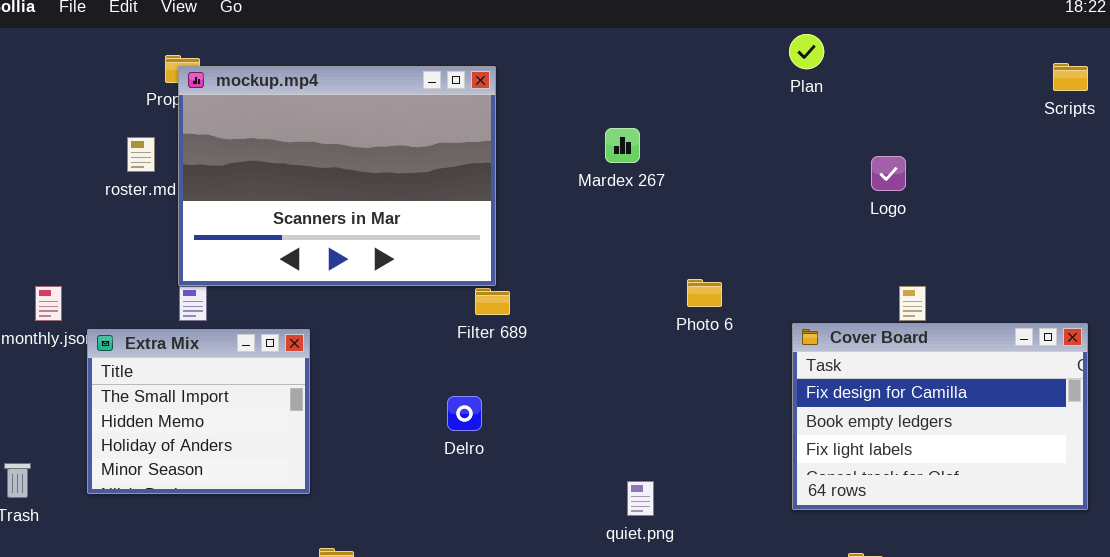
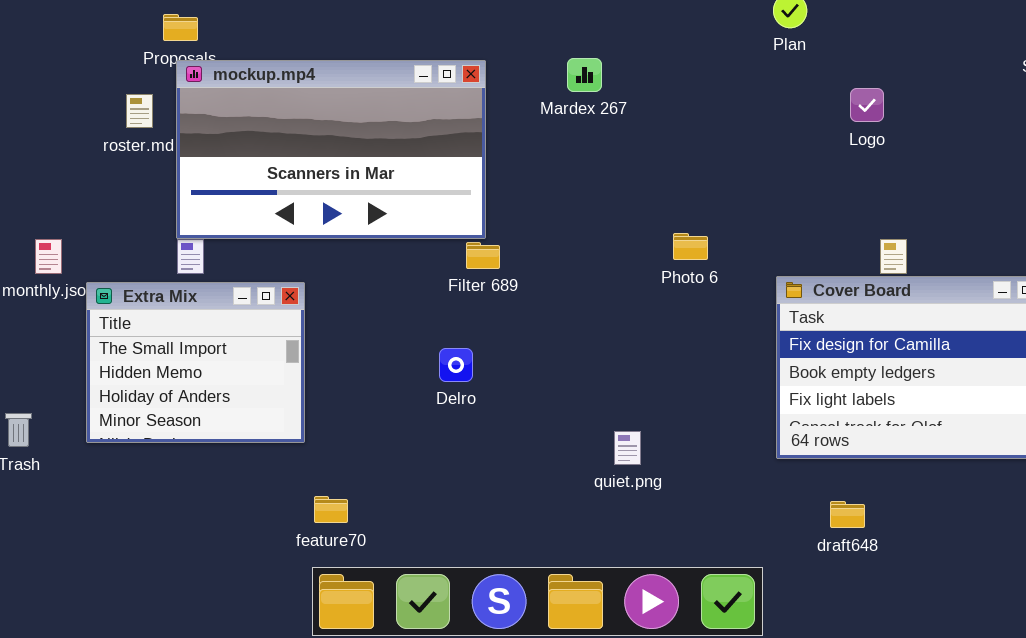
mockup.mp4: [178,66,496,286] -> [176,60,486,239], resized
Mardex 267: [605,128,640,163] -> [567,58,602,92], moved
Logo: [871,156,906,191] -> [850,88,884,122], moved

